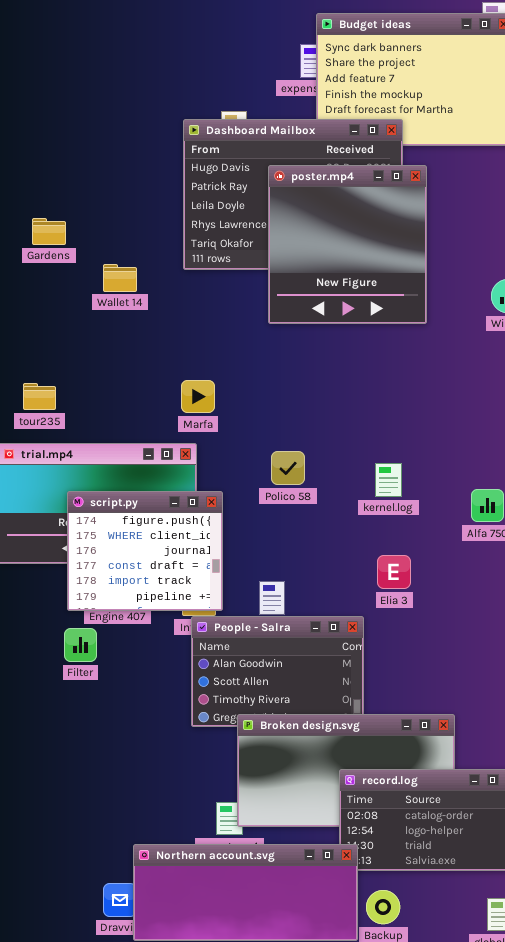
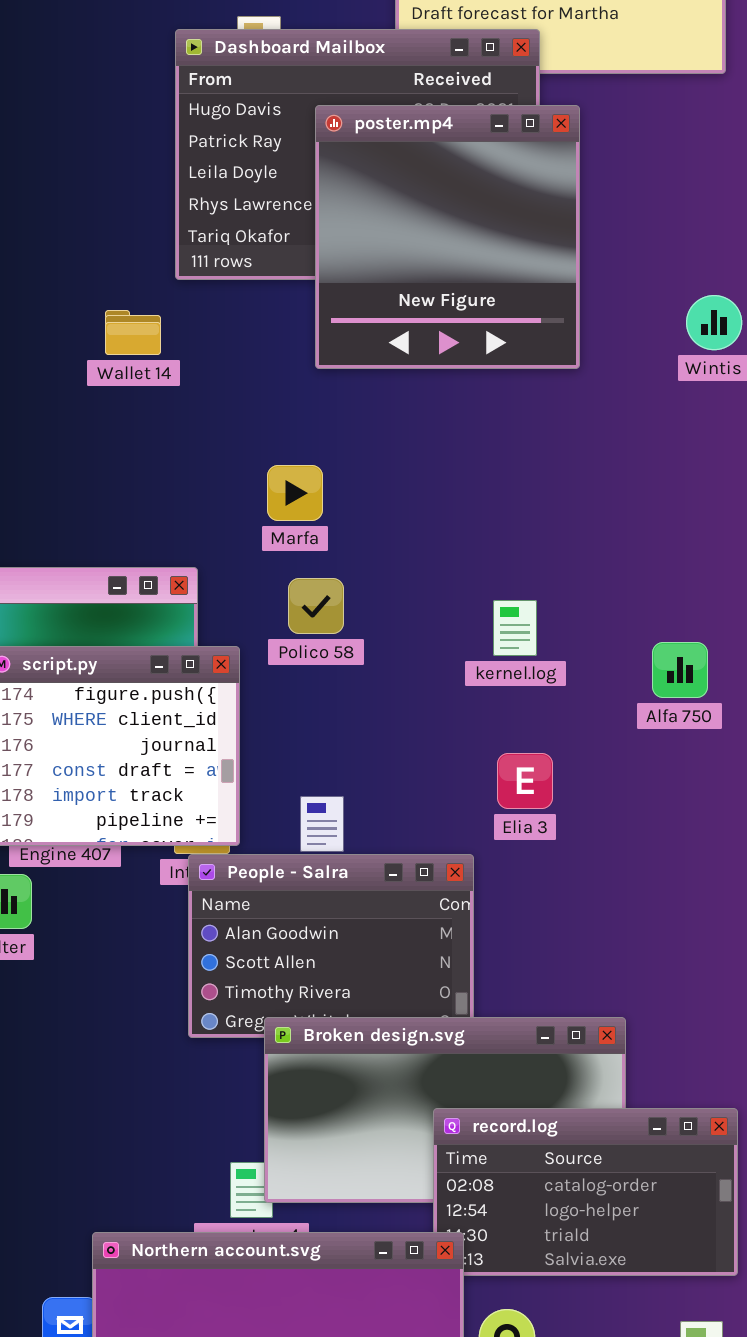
Wallet 14: [103,264,137,292] -> [105,310,161,355], moved
Marfa: [181,380,215,413] -> [267,465,323,521], moved
Polico 58: [271,451,305,485] -> [288,578,344,634], moved

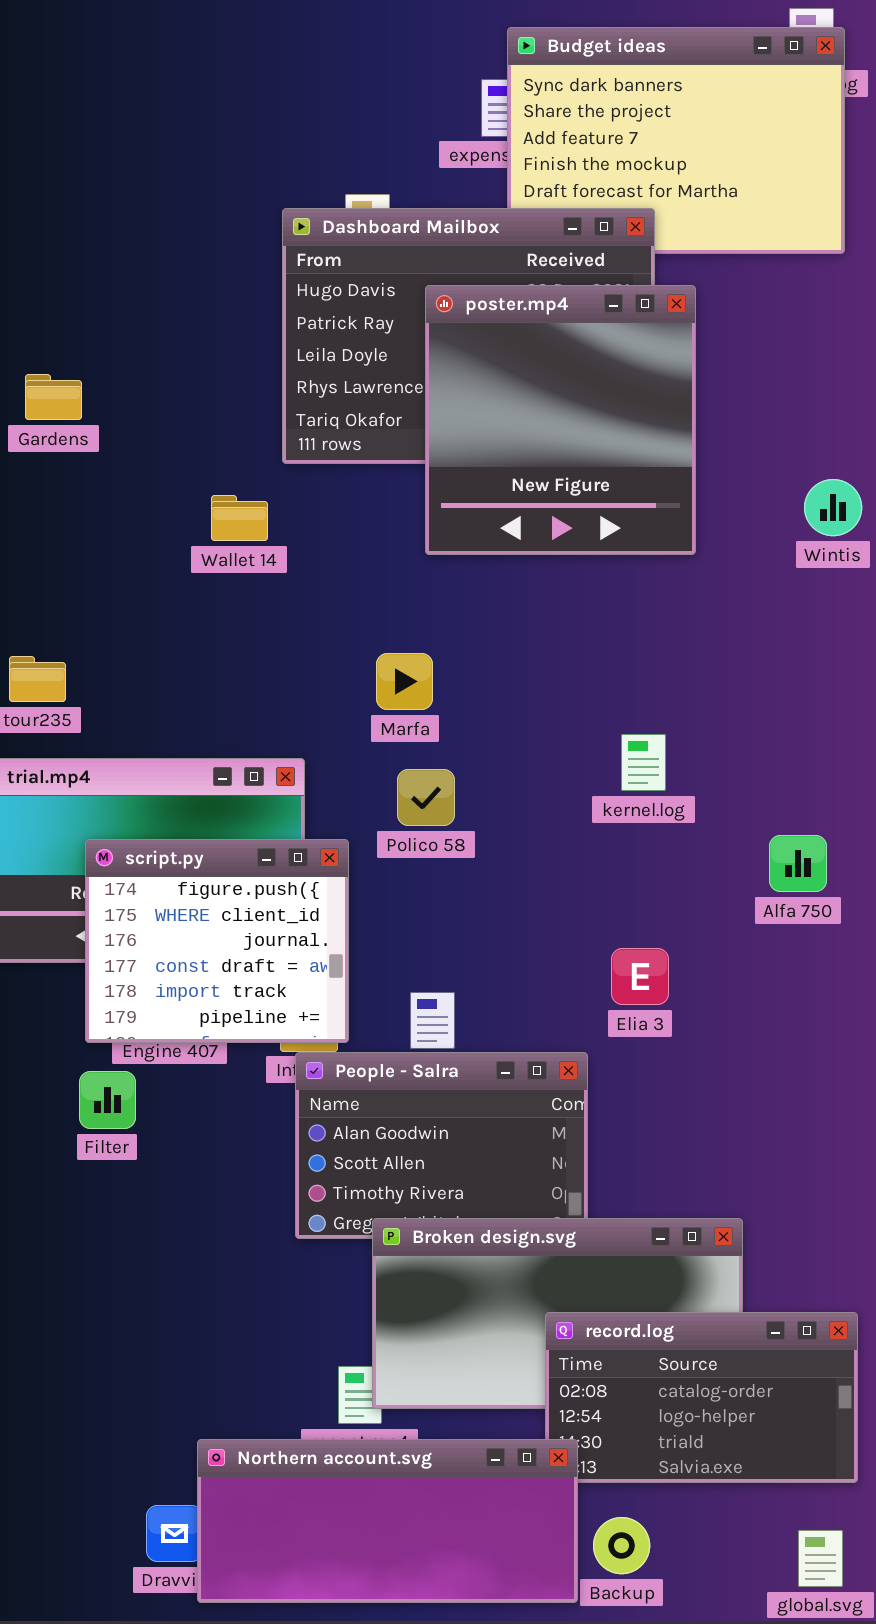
kernel.log: [493,600,537,656] -> [621,734,666,791], moved

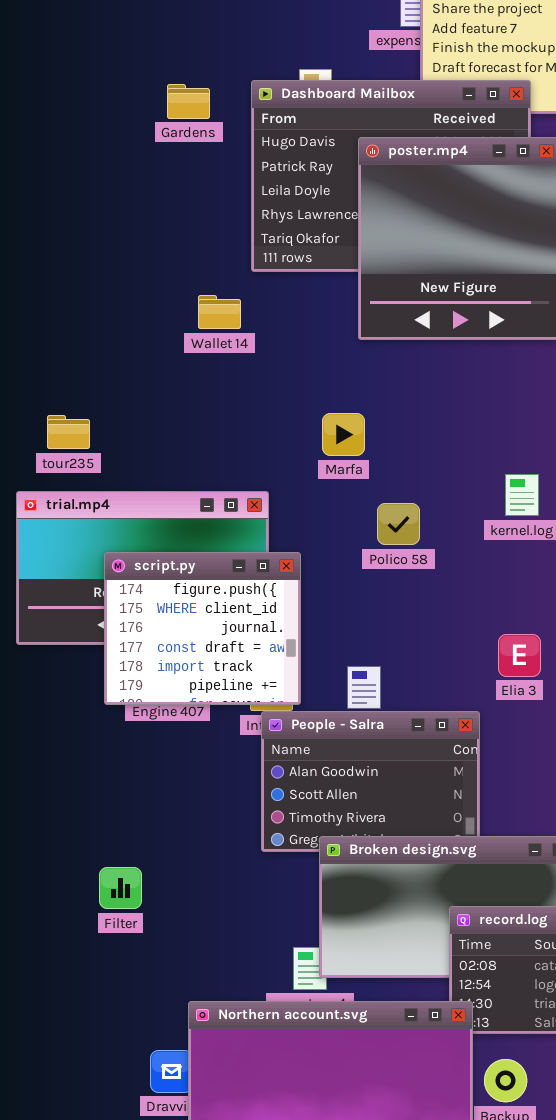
Gardens: [25,374,82,420] -> [167,84,210,119], moved
Polico 58: [397,769,455,826] -> [377,503,420,545], moved
Filter: [79,1071,136,1129] -> [99,867,142,909], moved

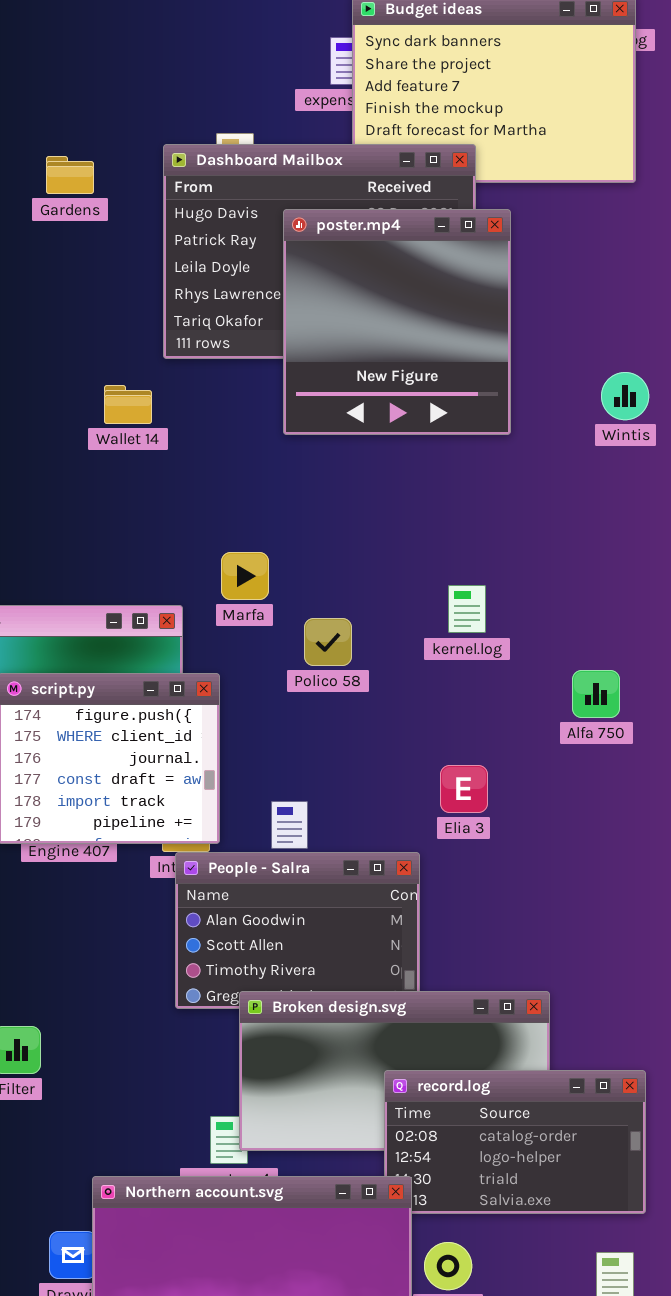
Gardens: [167,84,210,119] -> [46,156,94,194], moved
Marfa: [322,413,365,456] -> [221,552,269,600], moved

